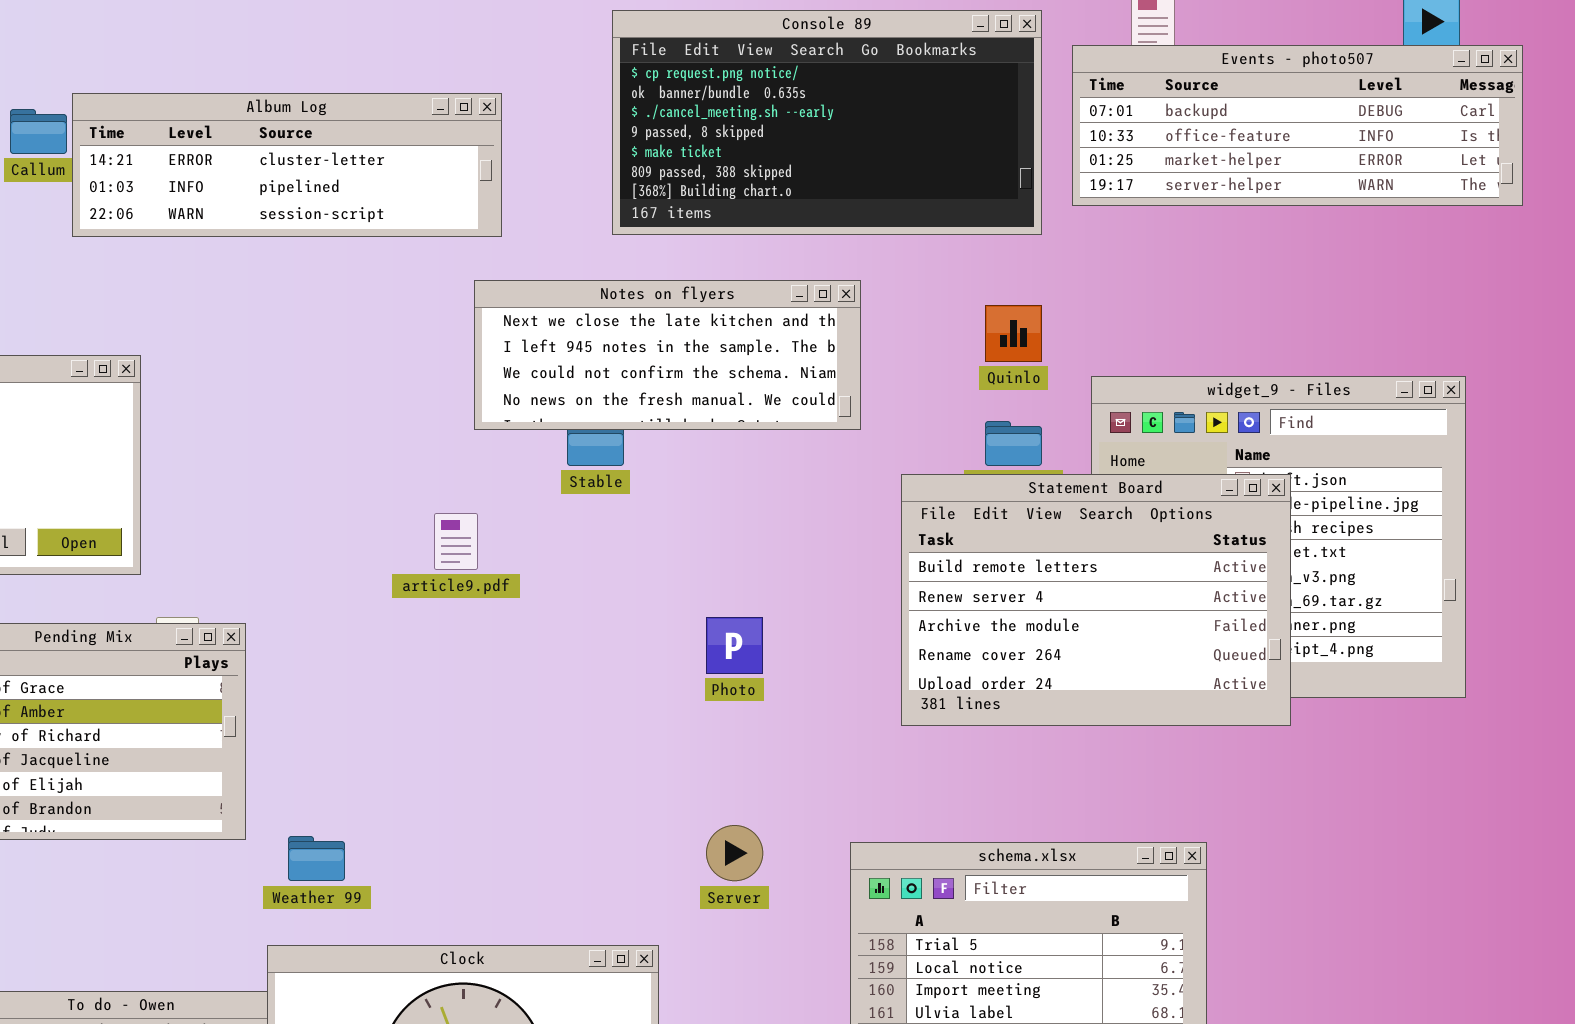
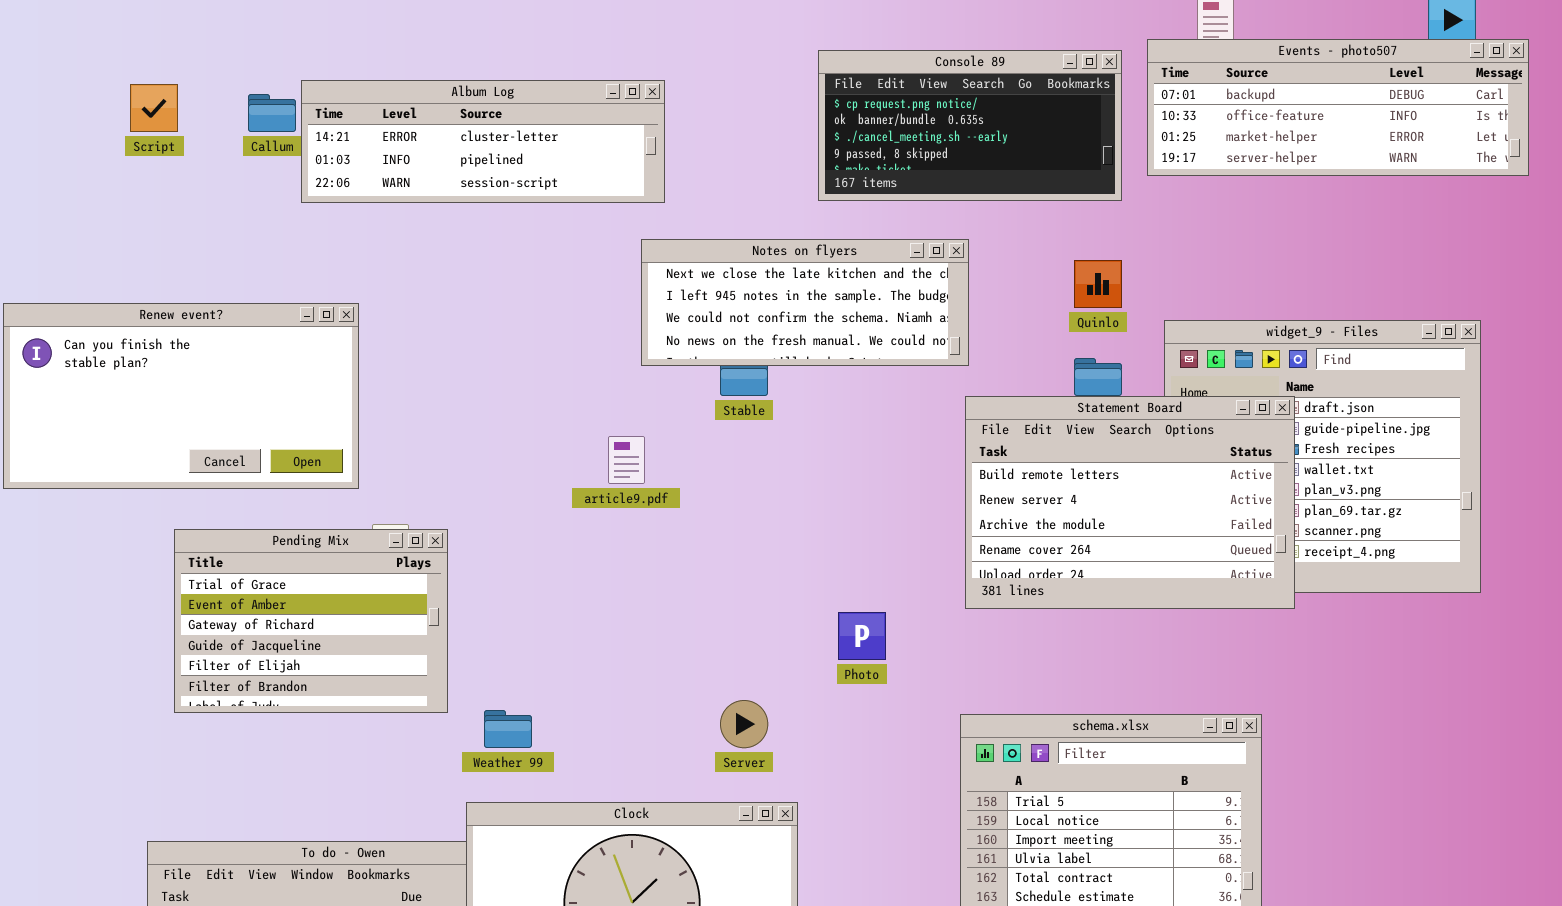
Console 89: [612,10,1042,235] -> [818,50,1122,201], resized
Statement Board: [901,474,1291,726] -> [965,396,1295,609], moved
Photo: [706,617,763,674] -> [838,612,886,660], moved
Server: [706,825,763,881] -> [720,700,768,748], moved

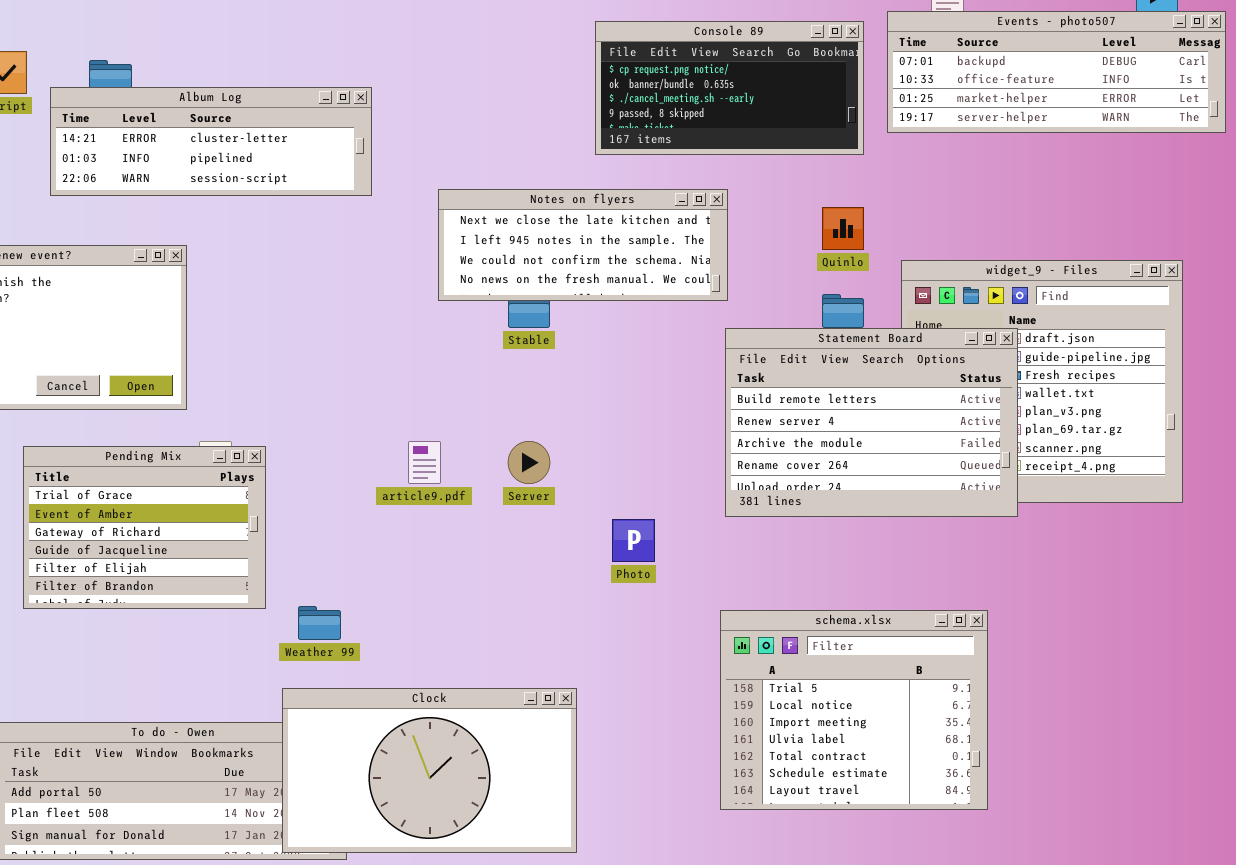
Album Log: [301,80,665,203] -> [50,87,372,196], moved
article9.pdf: [608,436,645,484] -> [408,441,441,484], moved
Server: [720,700,768,748] -> [508,441,550,484], moved

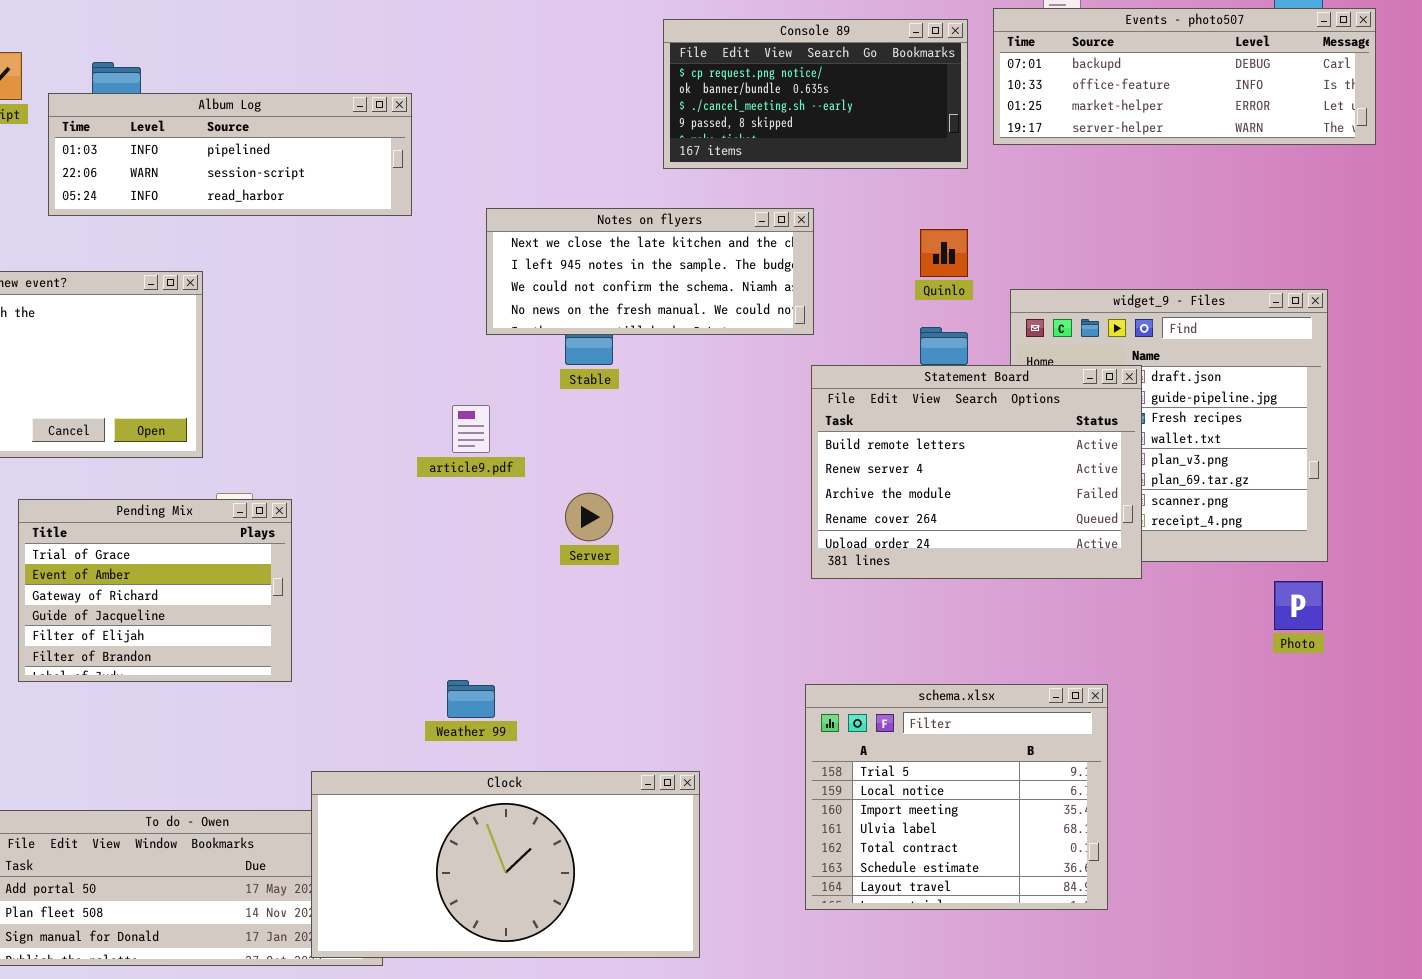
Album Log: [50,87,372,196] -> [48,93,412,216], scrolled down 1 row
article9.pdf: [408,441,441,484] -> [452,405,490,453], moved
Photo: [612,519,655,562] -> [1274,581,1323,630], moved
Weather 99: [298,606,341,640] -> [447,680,495,718], moved
Clock: [282,688,577,853] -> [311,771,700,958], resized

